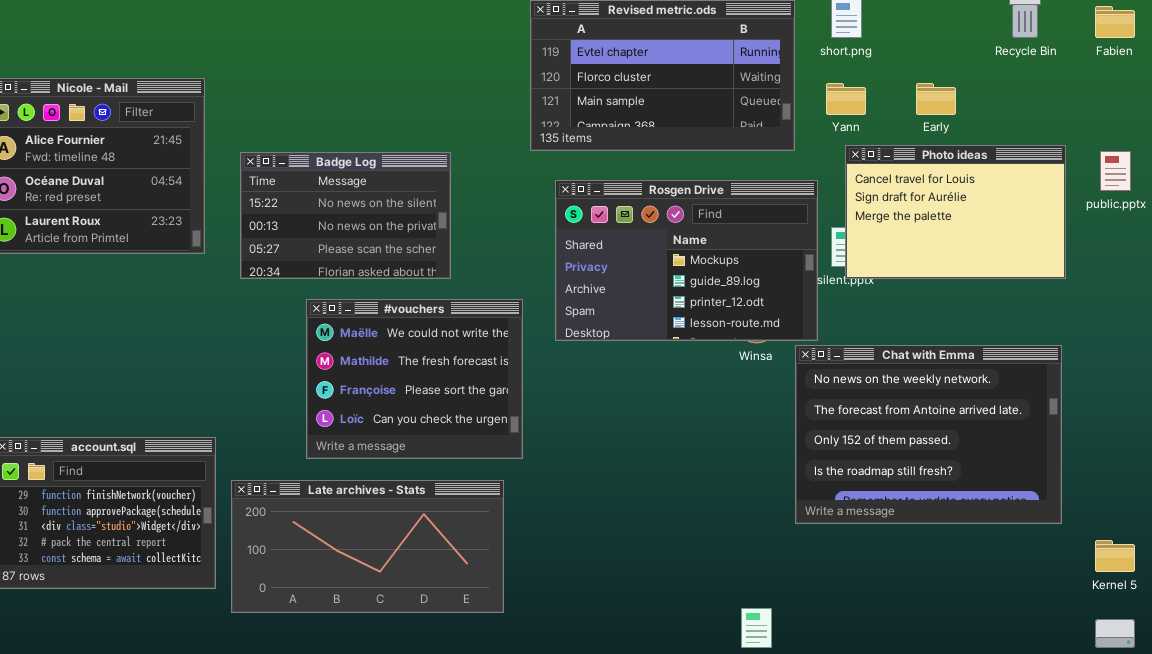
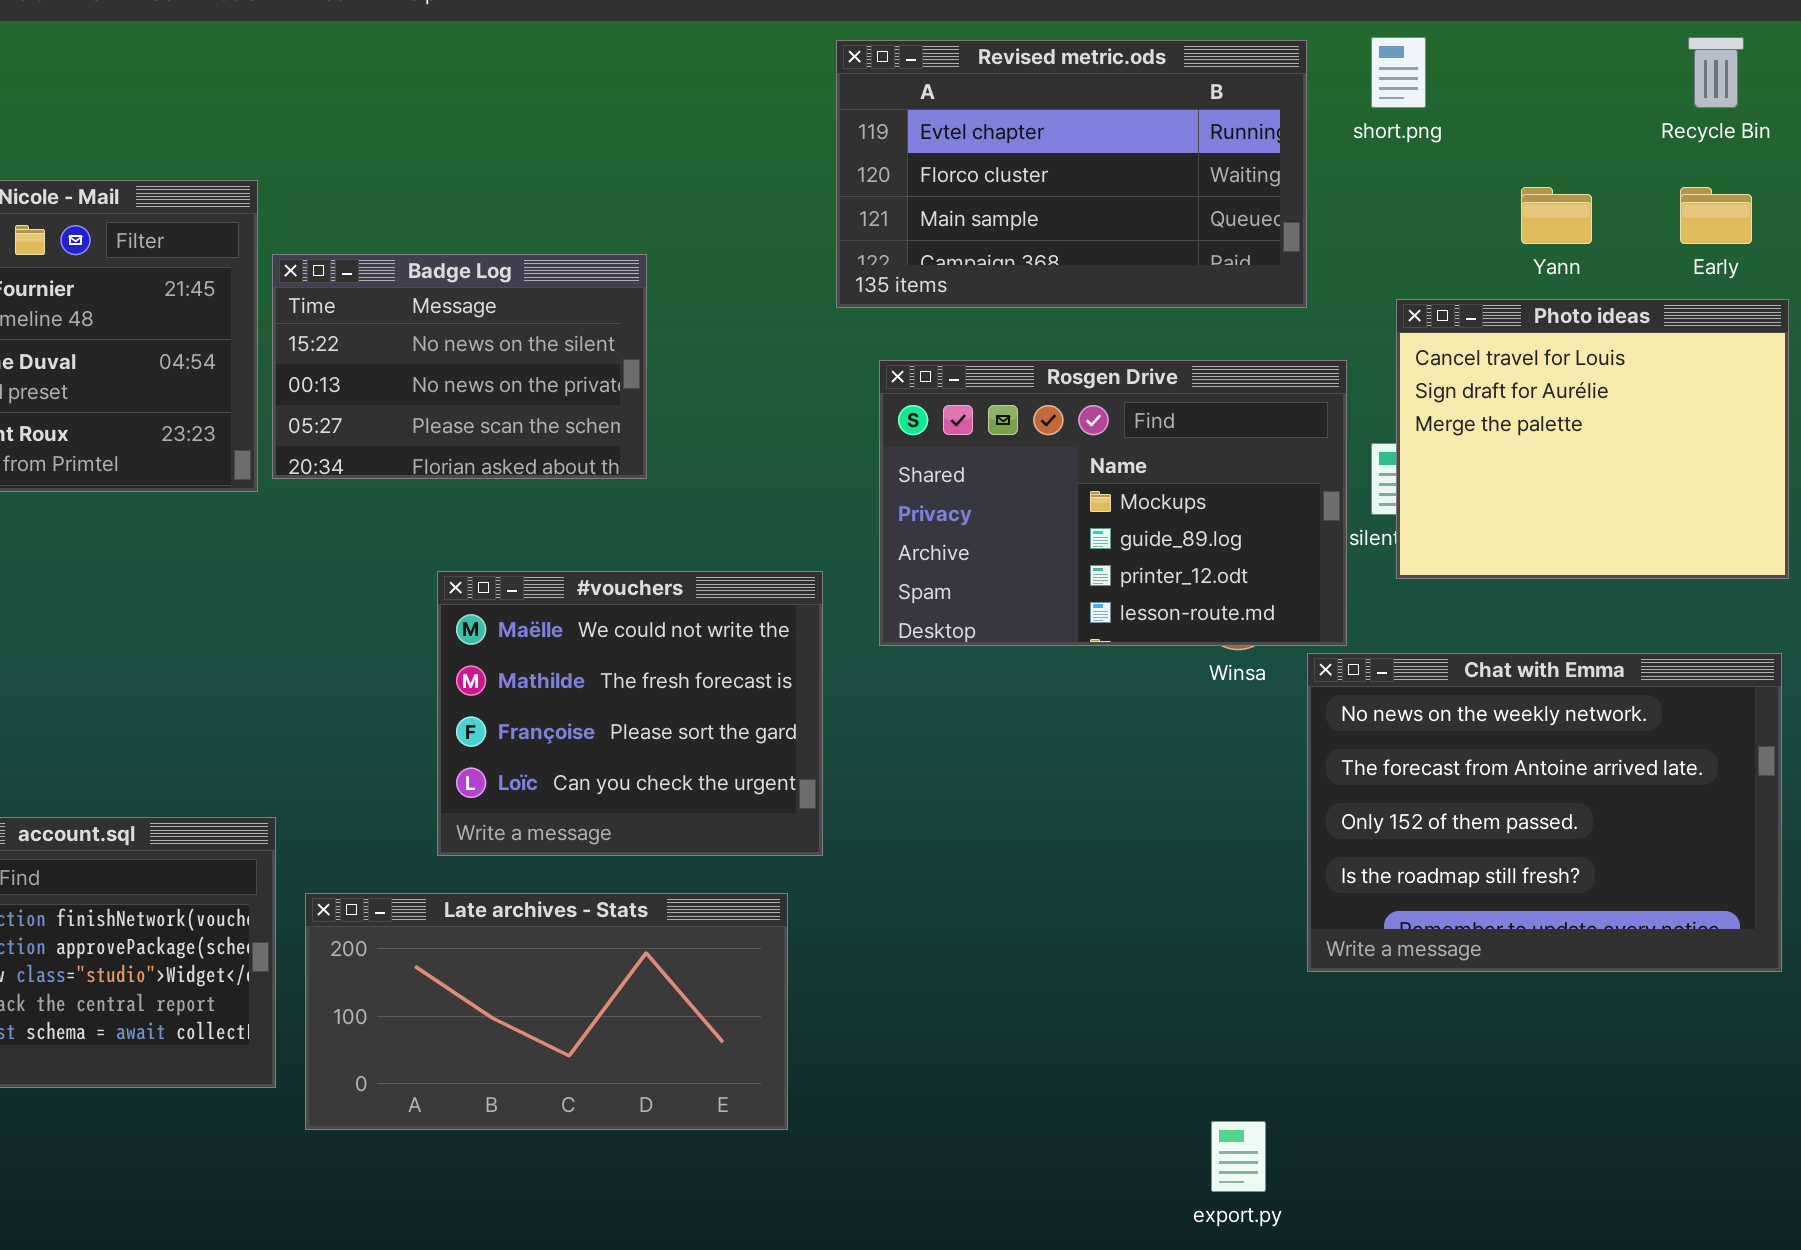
Yann: [826,83,866,115] -> [1521,187,1592,244], moved
Early: [916,83,956,115] -> [1680,187,1752,244], moved
Photo ideas: [845,145,1066,279] -> [1396,299,1789,579], resized
Badge Log: [240,152,451,279] -> [272,254,647,479], moved

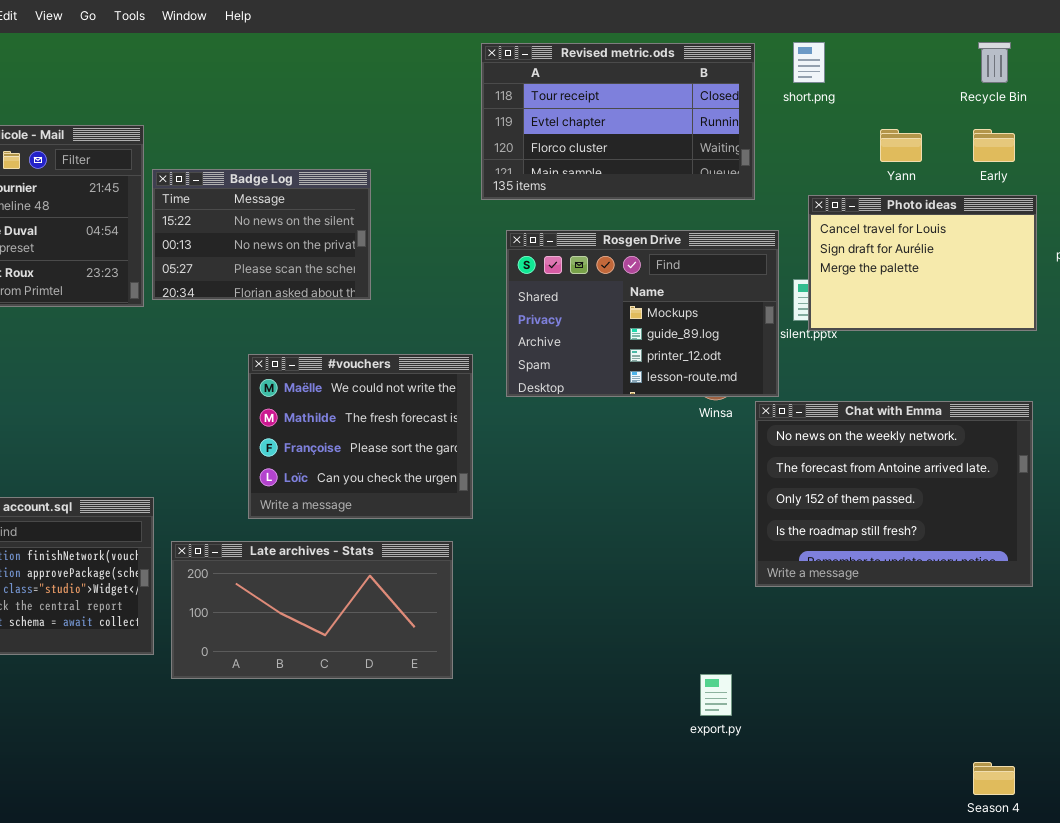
Revised metric.ods: [836,40,1307,308] -> [481,43,755,200], scrolled up 1 row
Photo ideas: [1396,299,1789,579] -> [808,195,1037,331], resized

